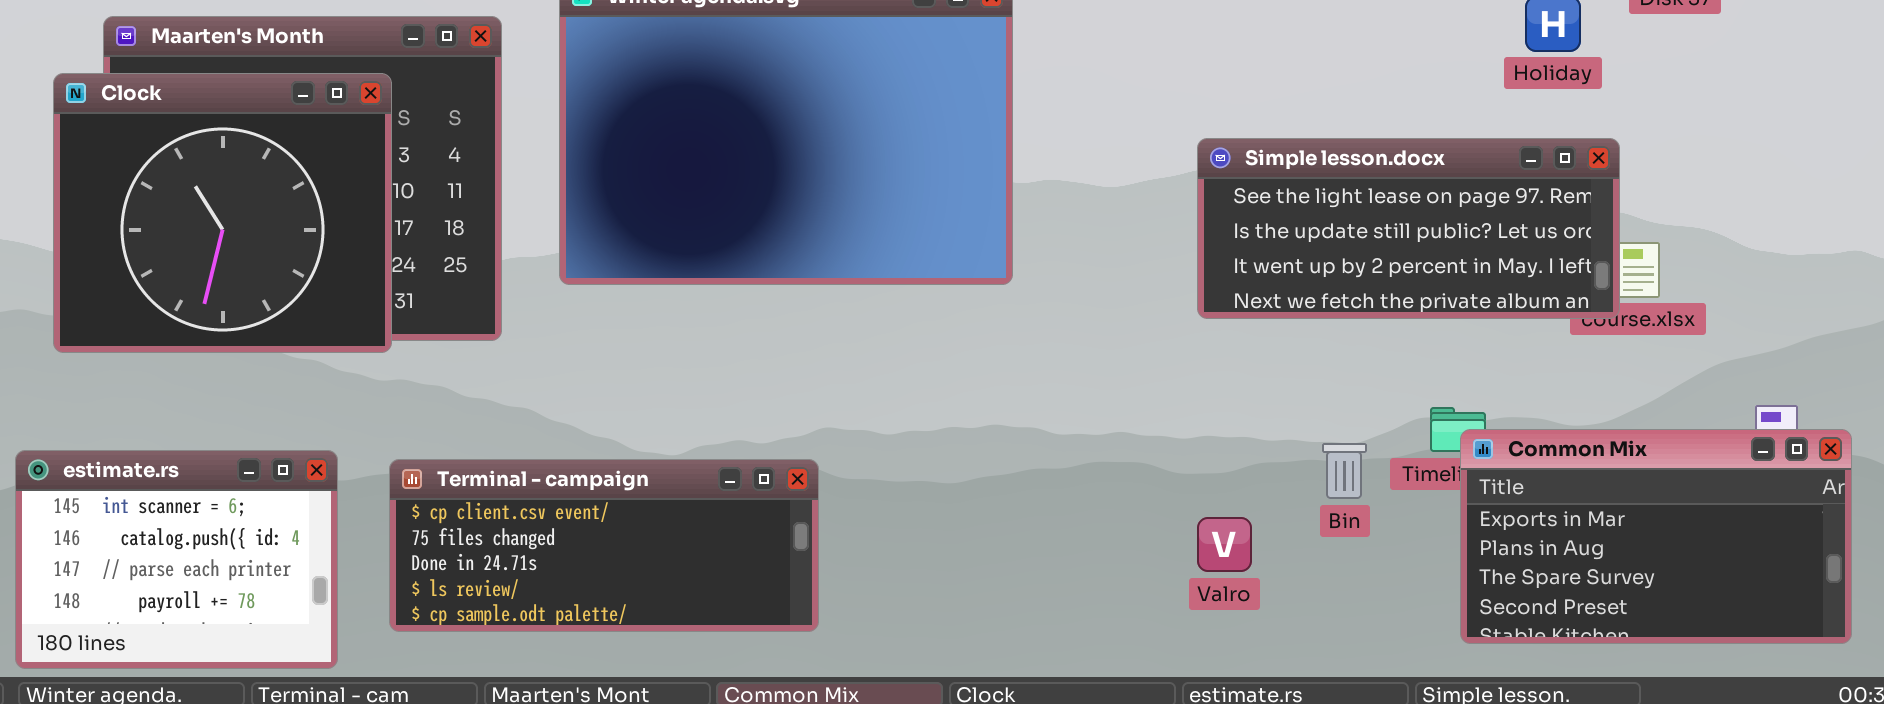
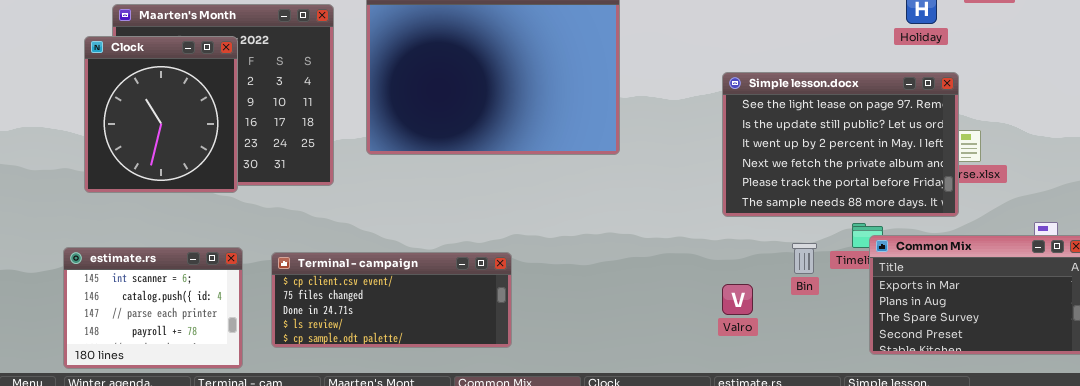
Clock: [53,73,392,353] -> [84,36,238,193], resized
Simple lesson.docx: [1197,138,1620,319] -> [722,72,959,217], resized

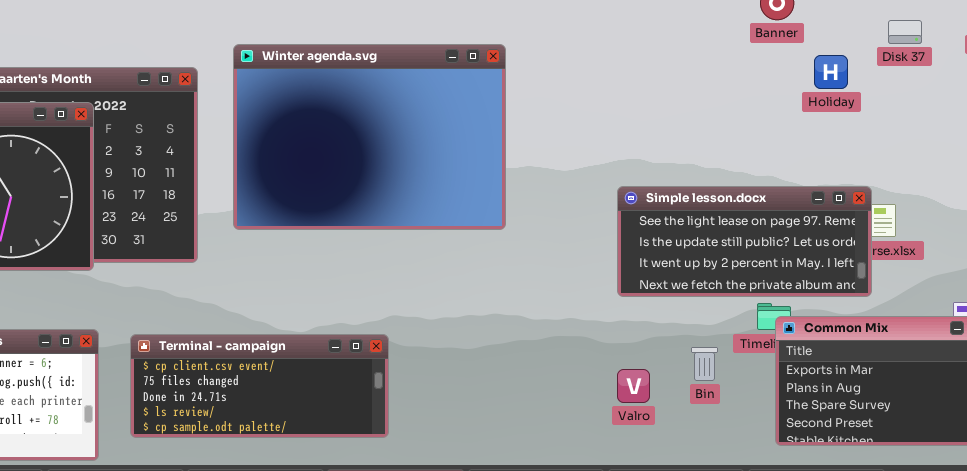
Simple lesson.docx: [722,72,959,217] -> [617,186,872,297], resized
Bin: [792,243,817,274] -> [691,347,718,381], moved

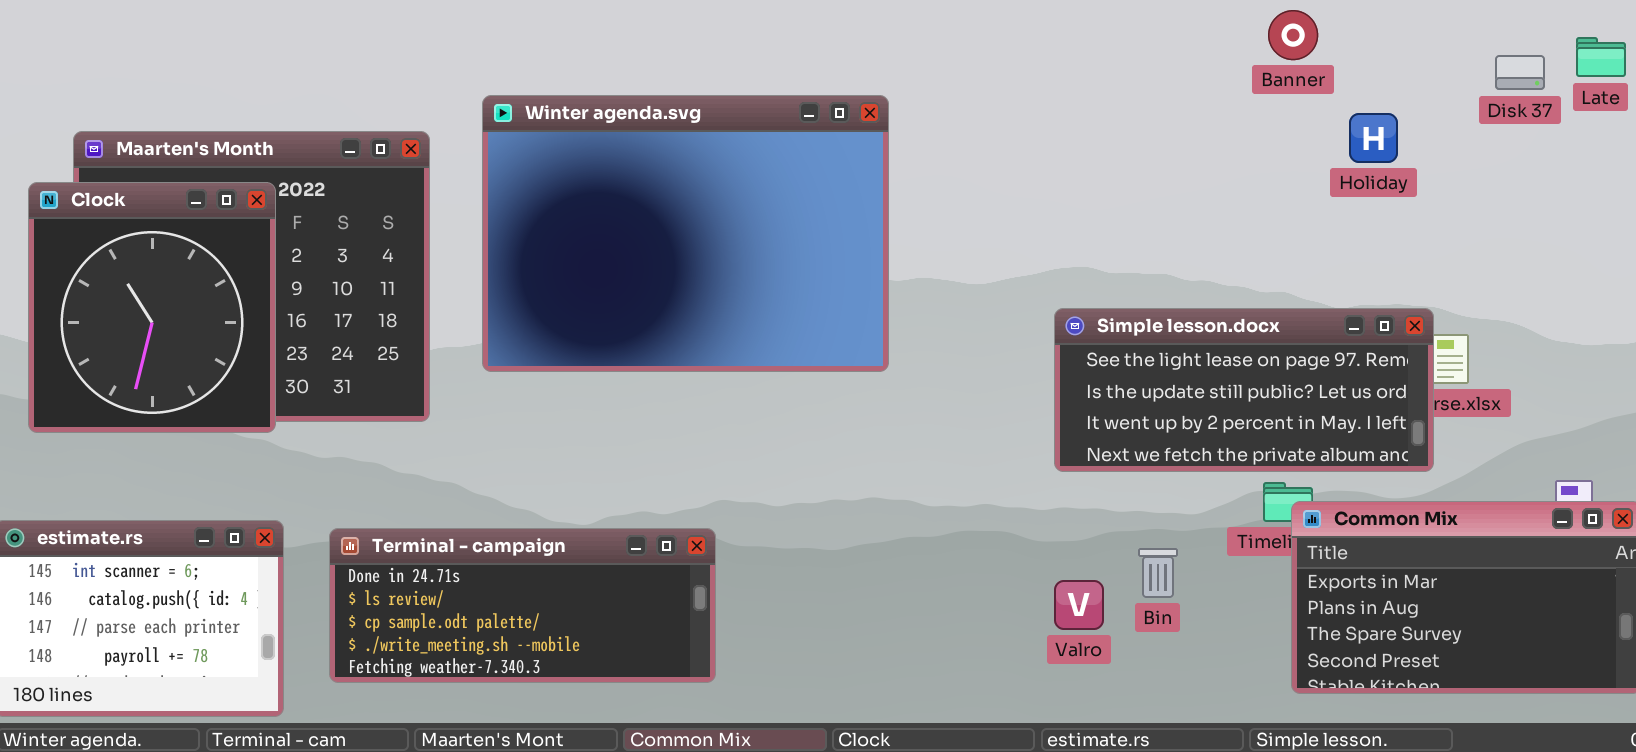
Disk 37: [888,20,922,44] -> [1495,55,1545,90], moved
Terminal - campaign: [130,334,389,438] -> [329,528,716,683], scrolled down 2 rows
Bin: [691,347,718,381] -> [1138,548,1178,598], moved

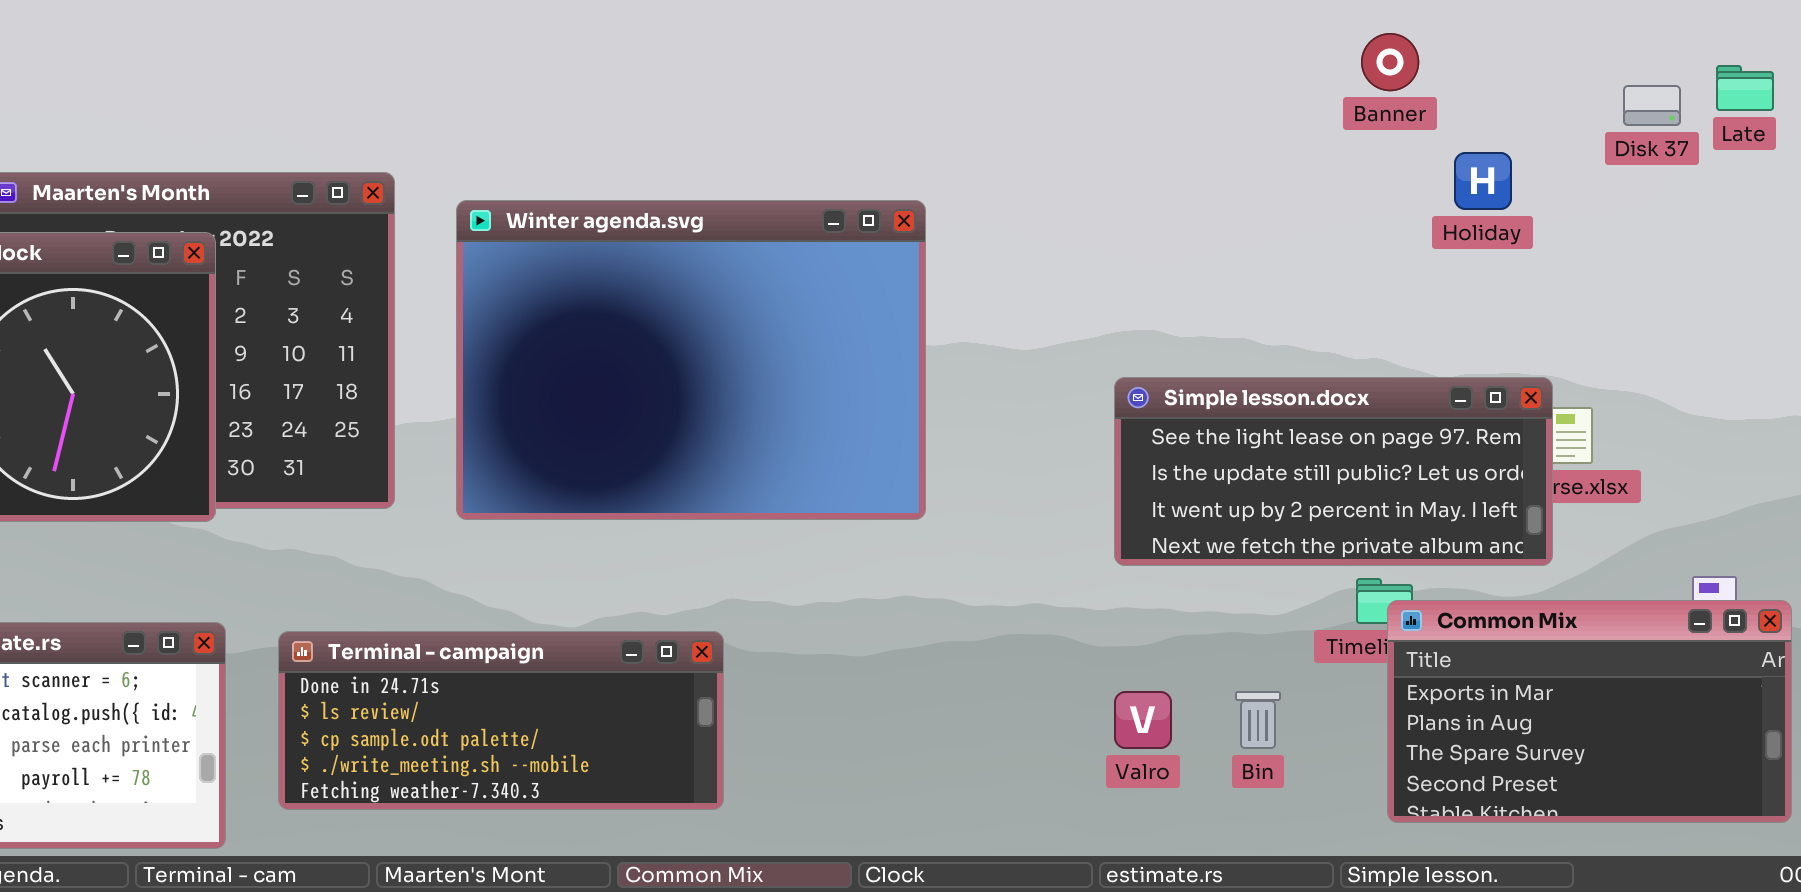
Winter agenda.svg: [482,95,889,372] -> [456,200,926,520], moved
Bin: [1138,548,1178,598] -> [1235,691,1281,749], moved

